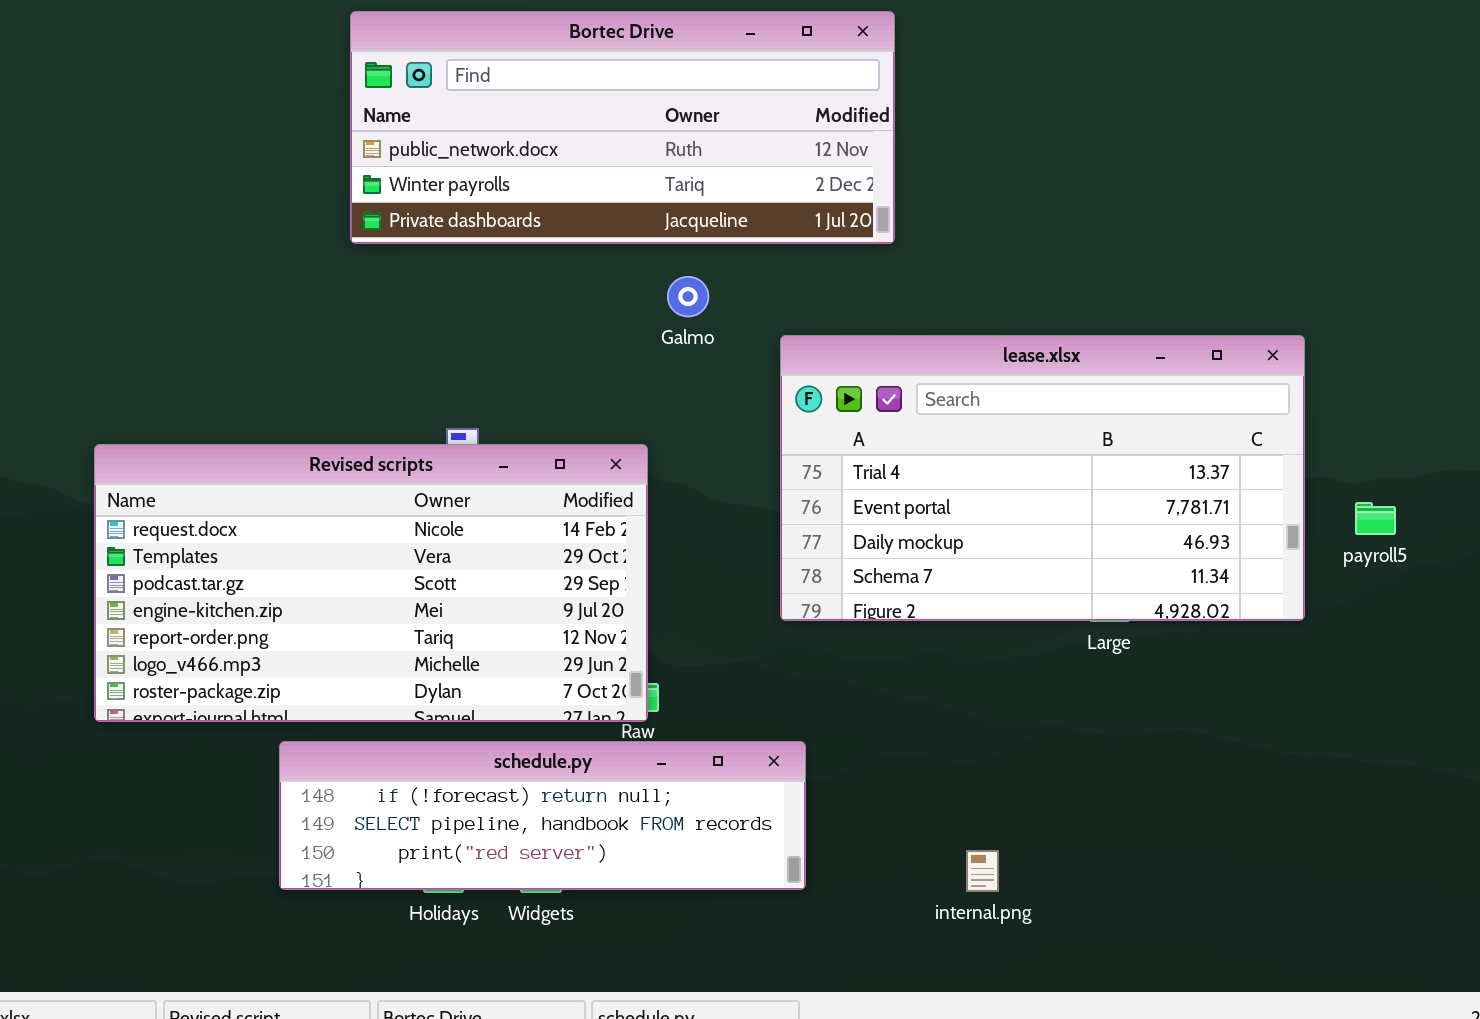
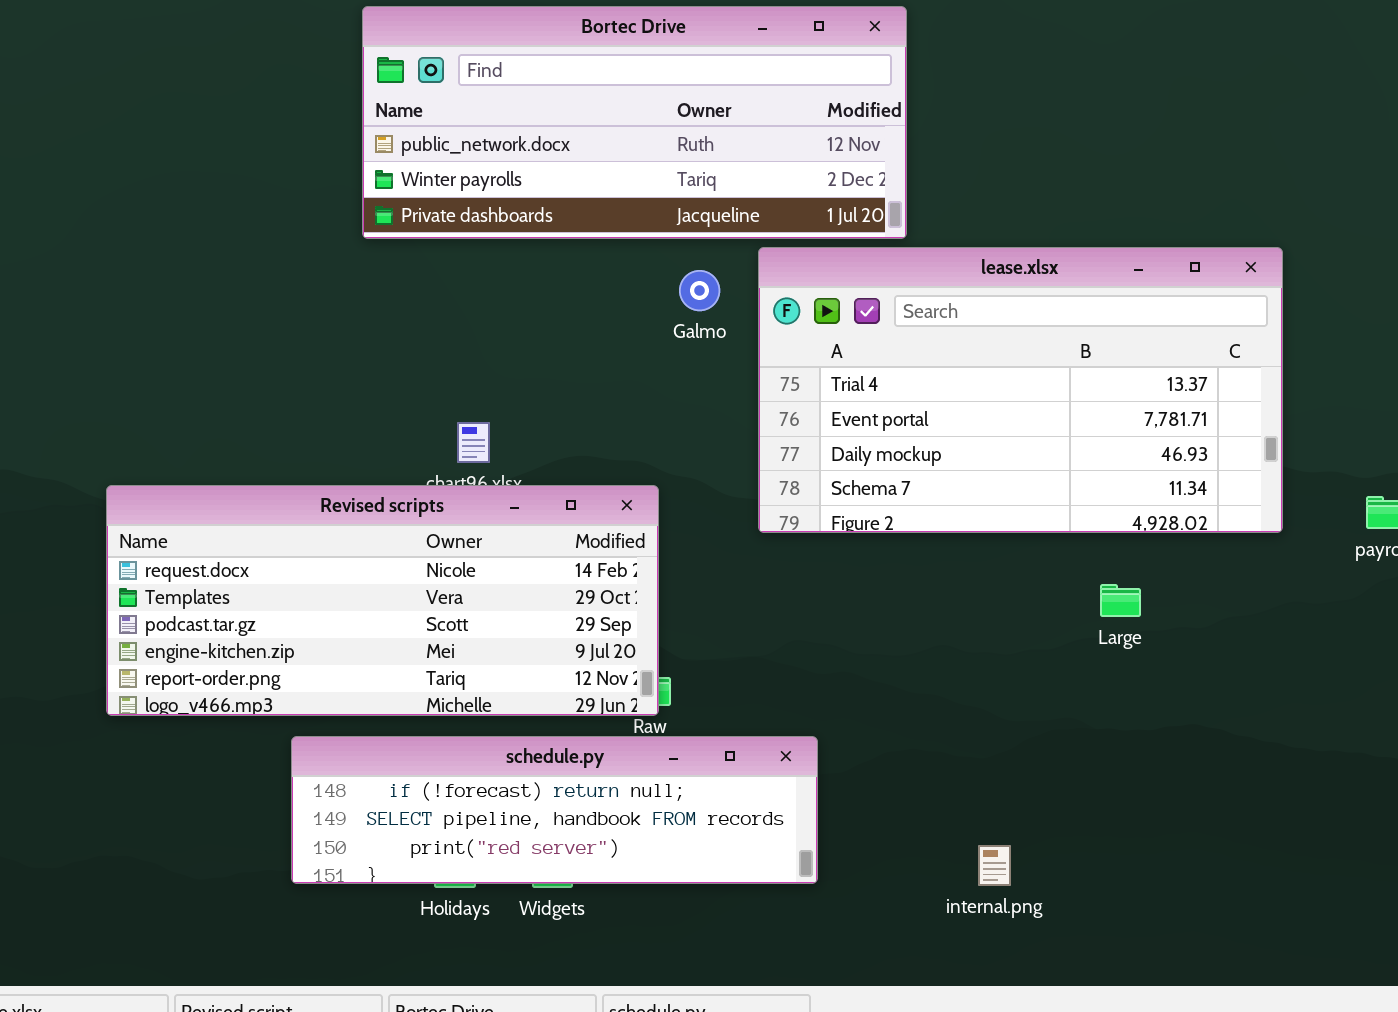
lease.xlsx: [780,335,1305,621] -> [758,247,1283,533], moved
Revised scripts: [94,444,648,722] -> [106,485,659,716], resized

